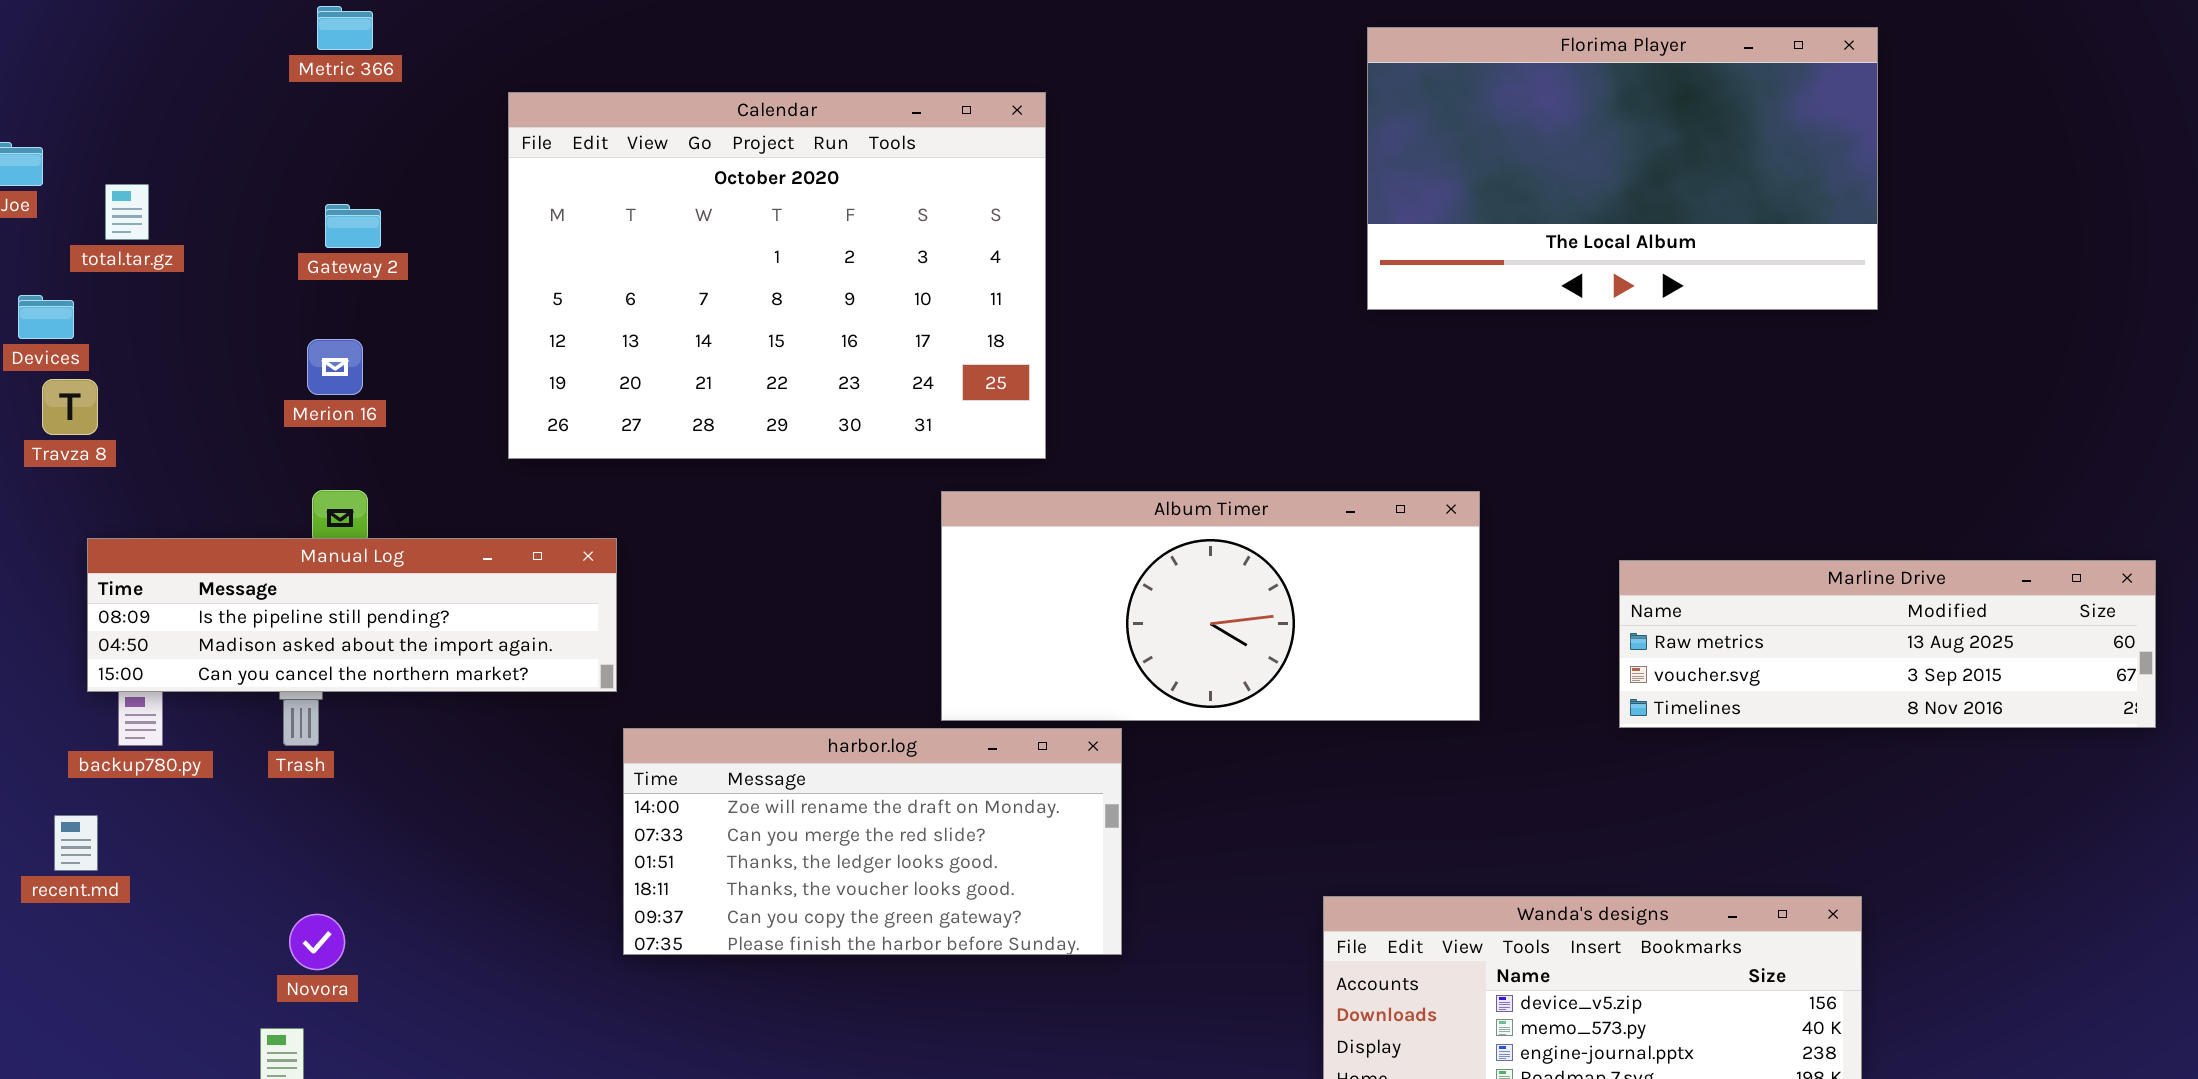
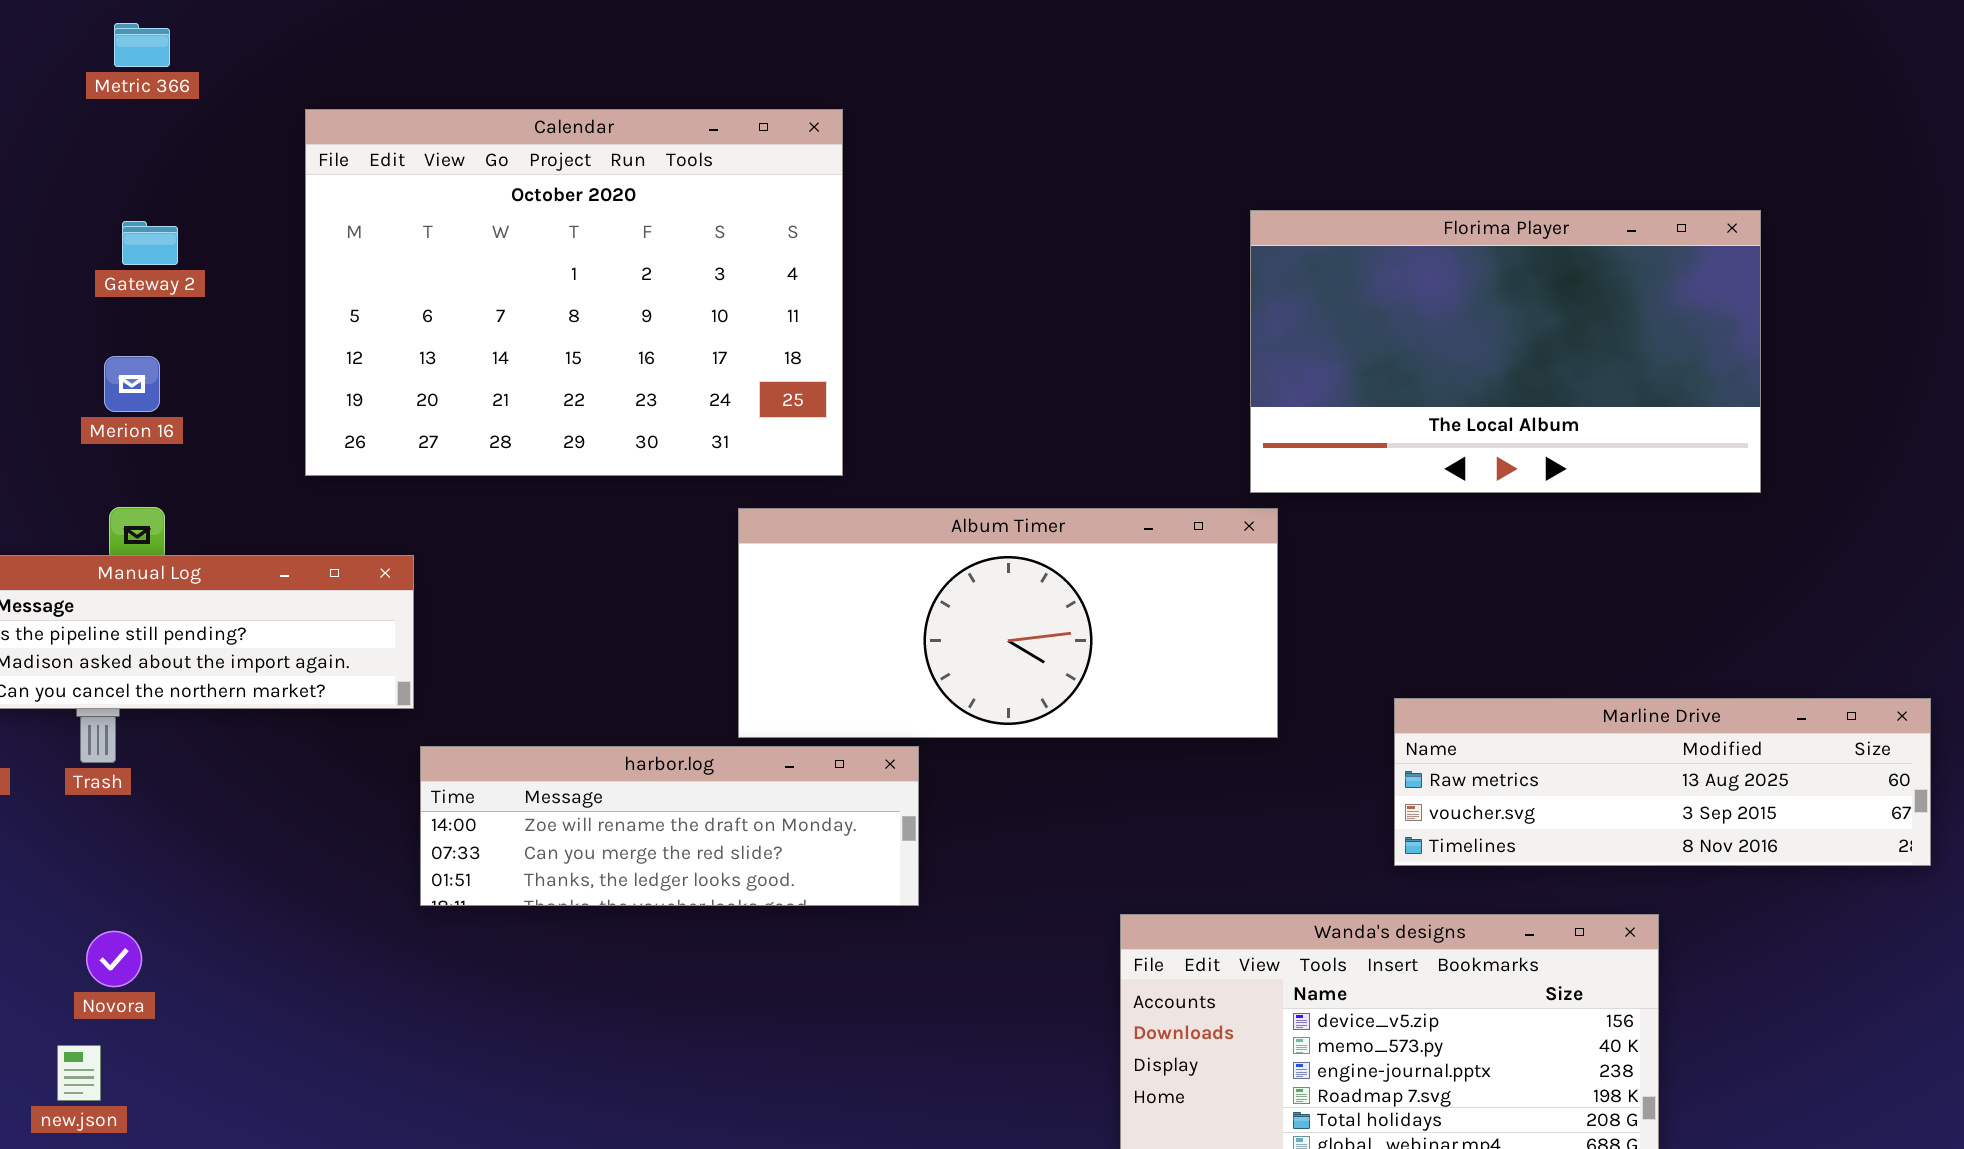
Florima Player: [1367,27,1878,310] -> [1250,210,1761,493], moved
Marline Drive: [1619,560,2156,728] -> [1394,698,1931,866], moved
harbor.log: [623,728,1122,955] -> [420,746,919,906], resized

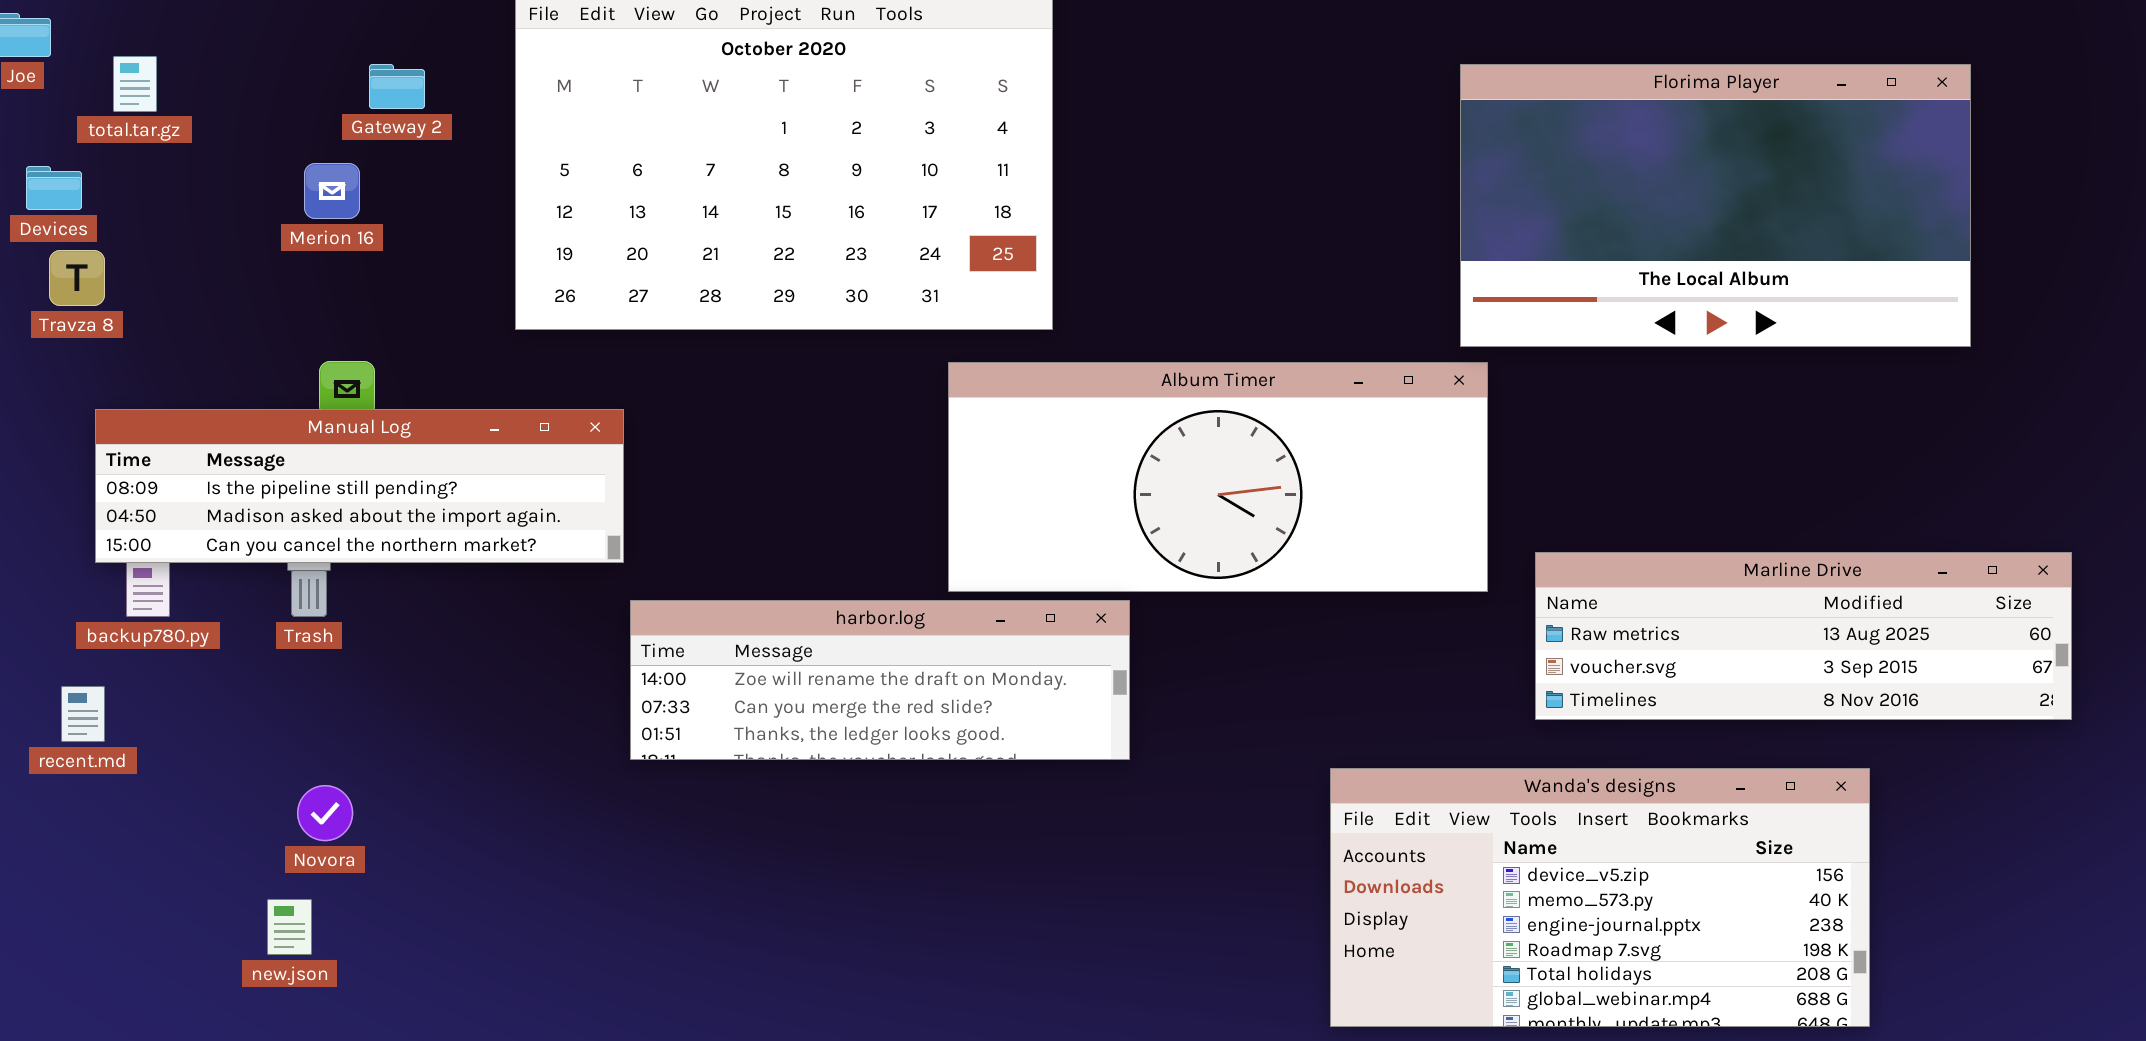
Gateway 2: [122,221,178,265] -> [369,64,425,109], moved
Merion 16: [104,356,160,412] -> [304,163,360,219], moved
Marline Drive: [1394,698,1931,866] -> [1535,552,2072,720], moved

